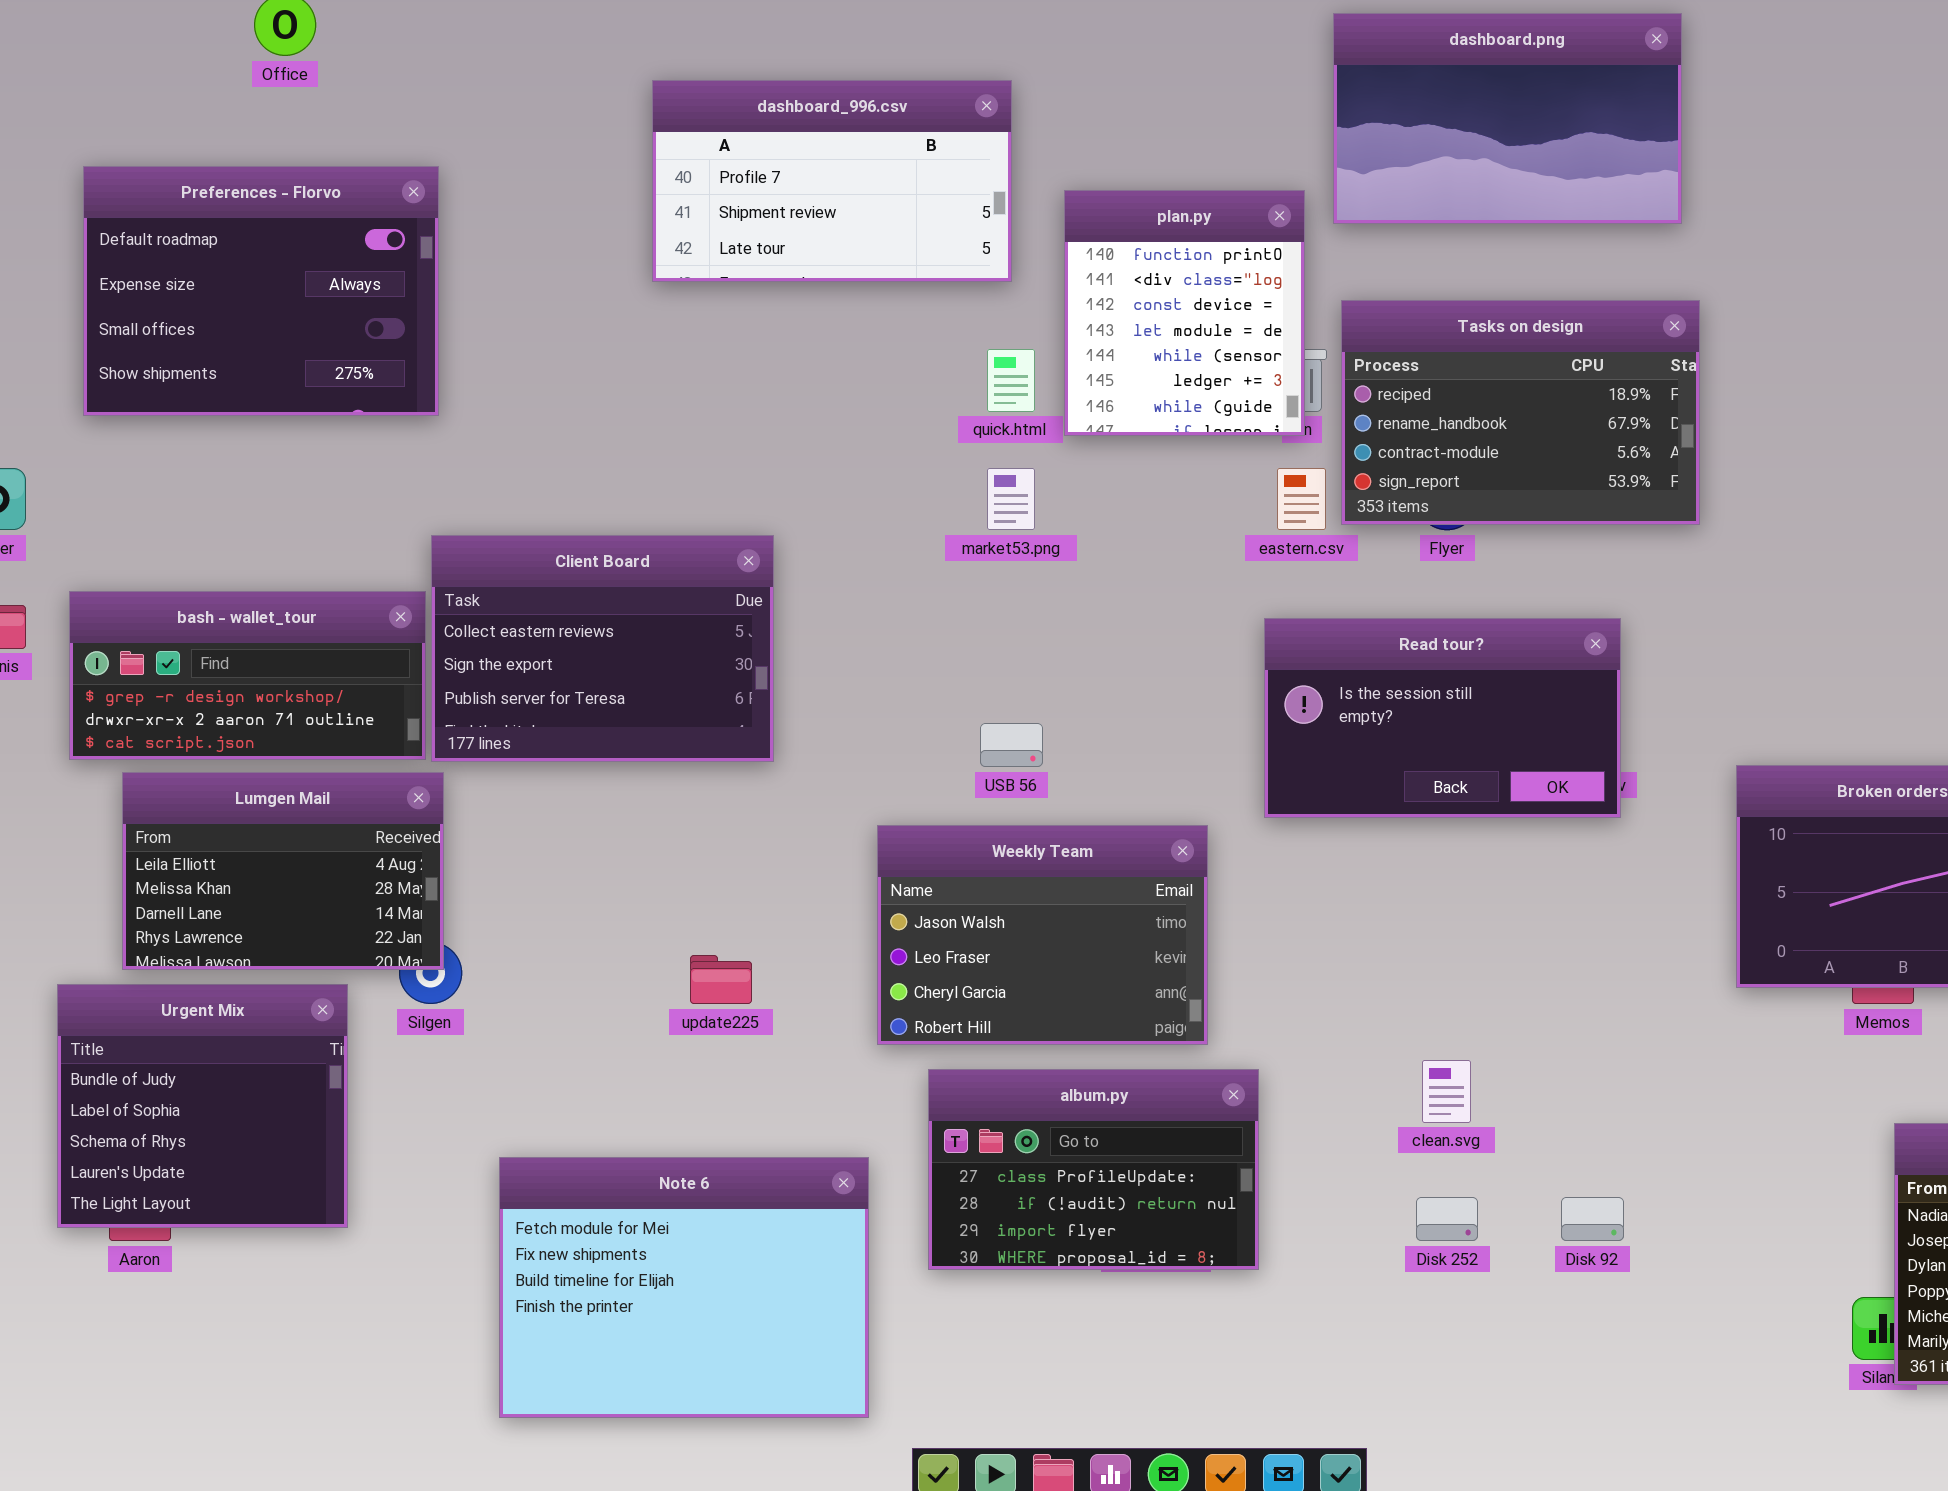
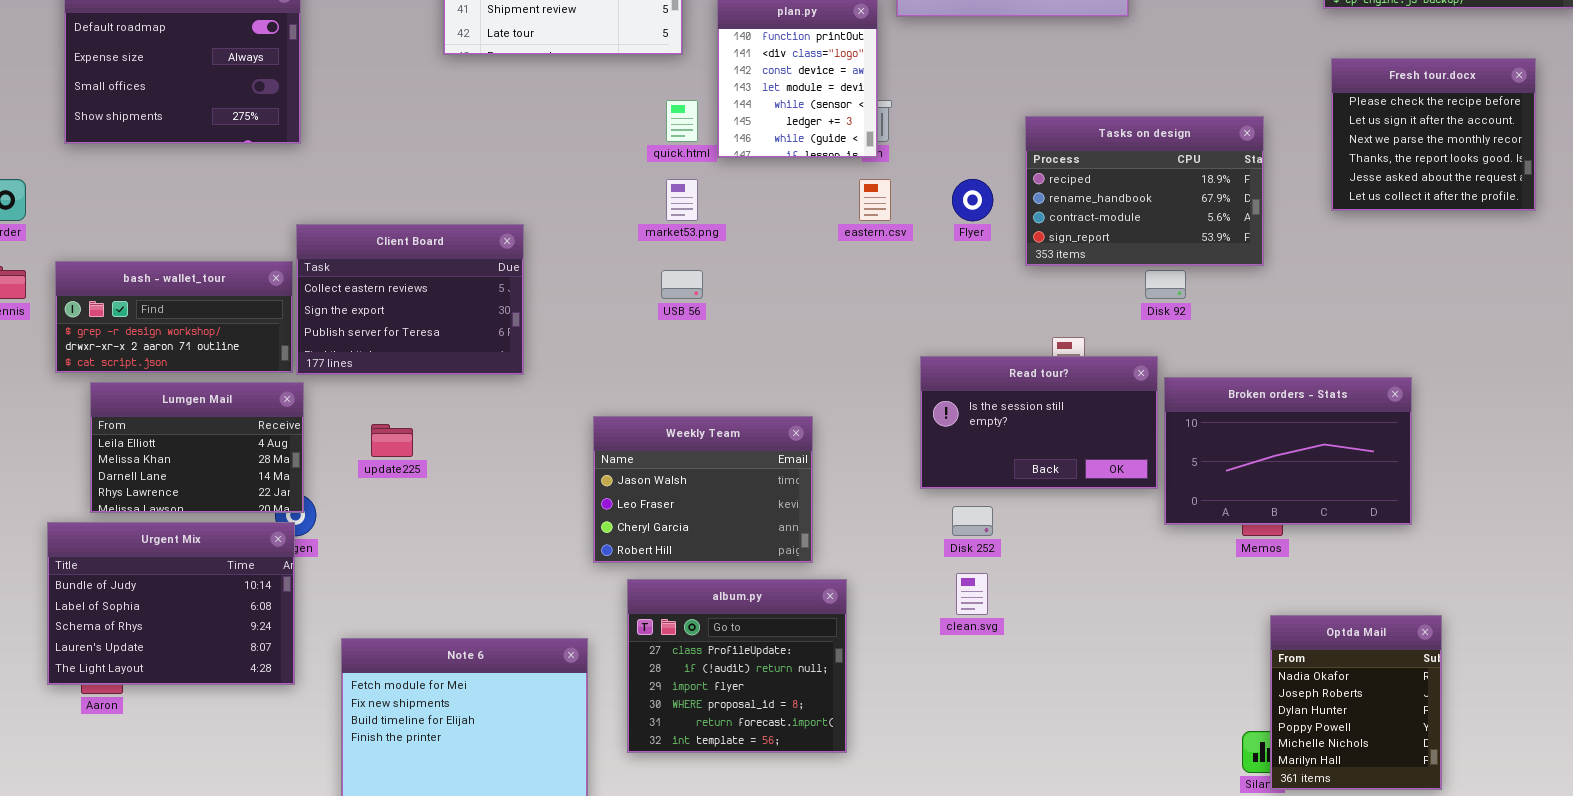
Tasks on design: [1341,300,1700,525] -> [1025,116,1264,266], moved
Read tour?: [1264,618,1621,818] -> [920,356,1158,489], moved
USB 56: [980,723,1043,767] -> [661,270,703,299], moved
update225: [690,955,752,1004] -> [371,424,413,457], moved
Urgent Mix: [57,984,348,1228] -> [47,522,295,685], resized
album.py: [928,1069,1259,1270] -> [627,579,847,753], resized
Disk 252: [1416,1197,1478,1241] -> [952,506,993,536], moved
Disk 92: [1561,1197,1624,1241] -> [1145,270,1186,299], moved

